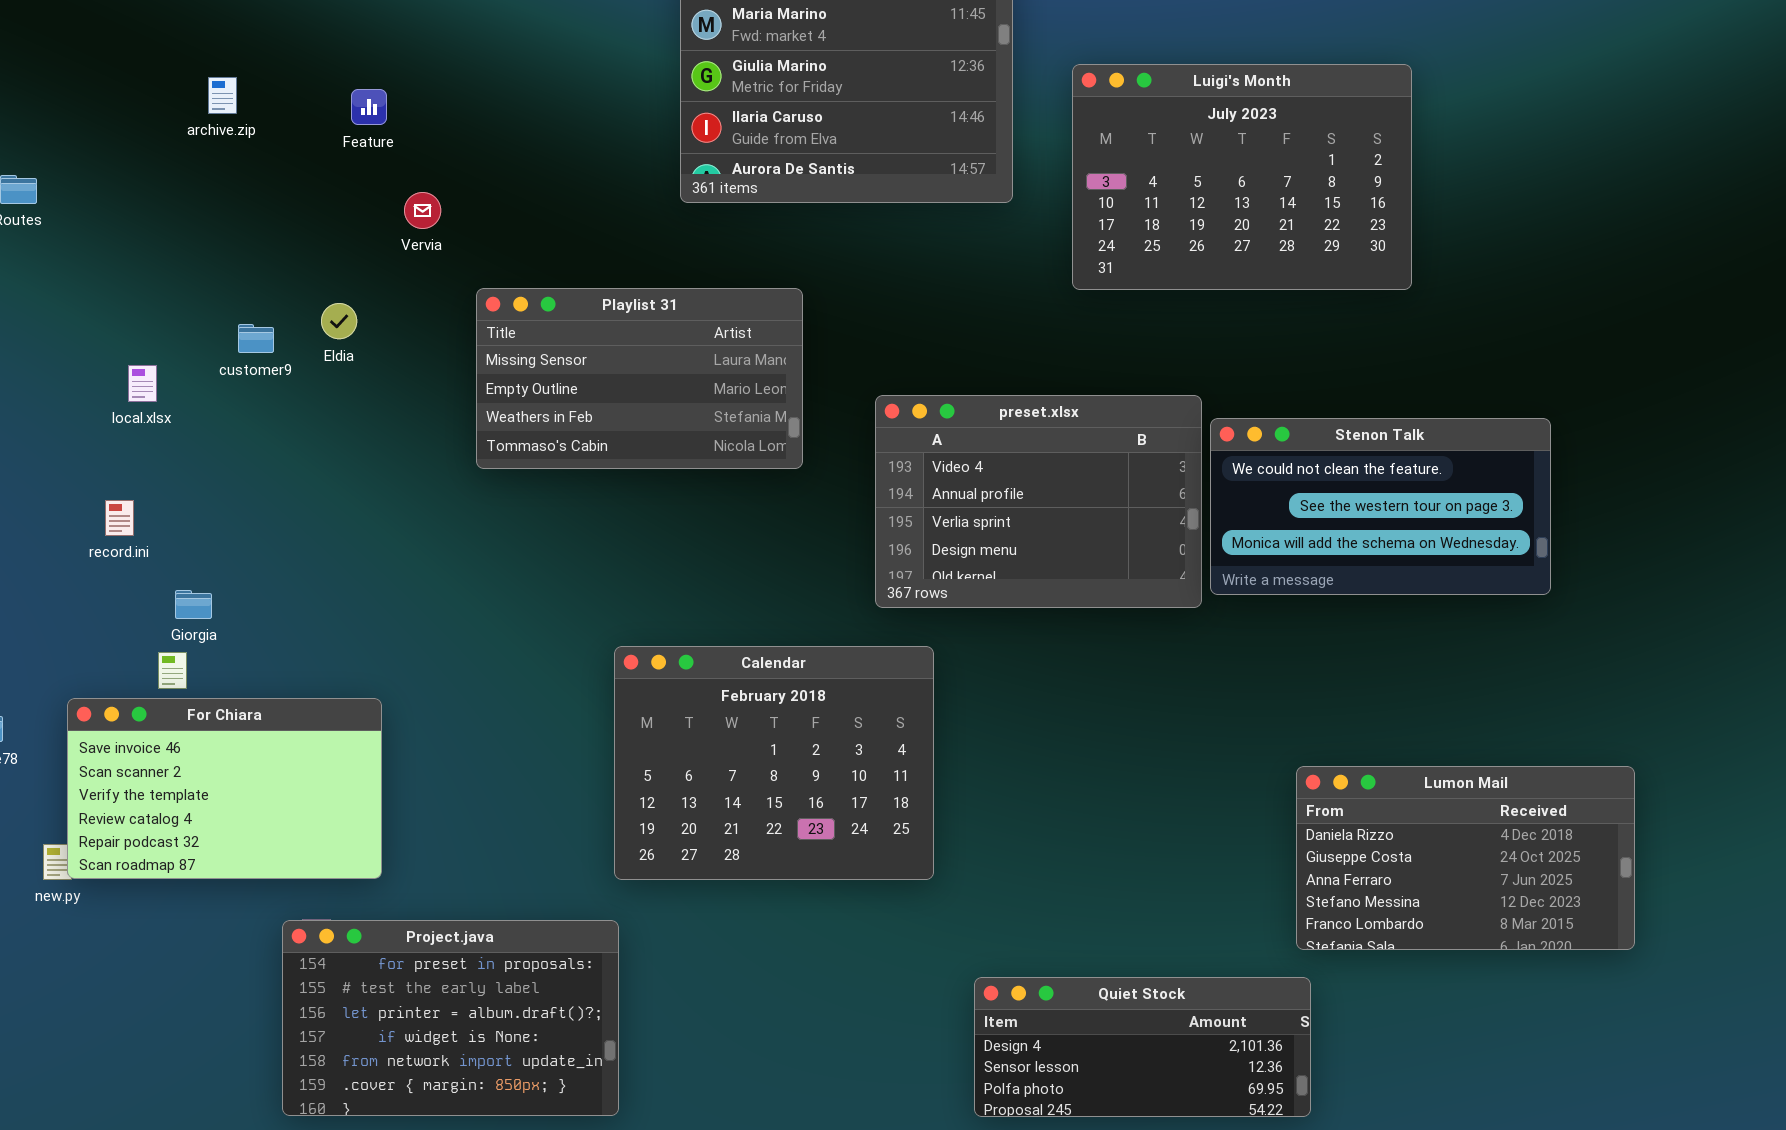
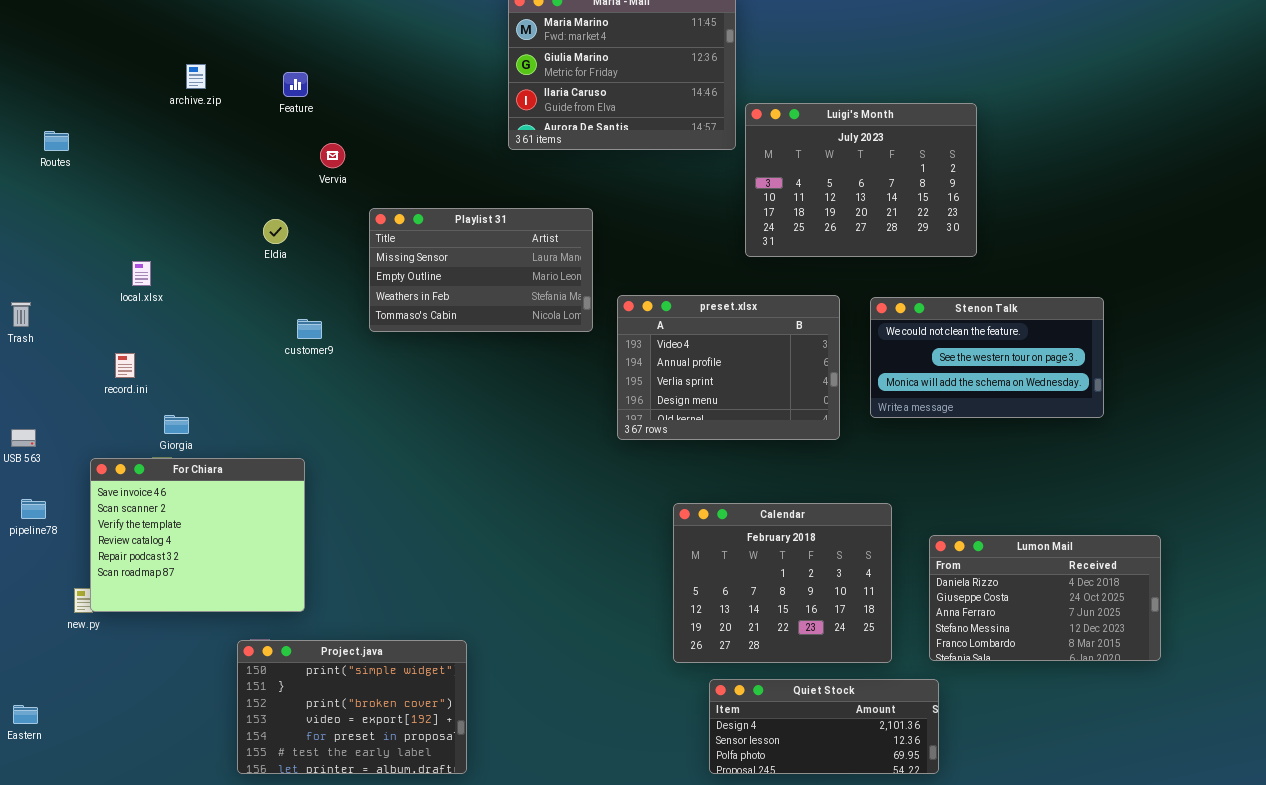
Luigi's Month: [1072,64,1412,290] -> [745,103,977,257], moved
customer9: [238,324,274,353] -> [297,319,322,339], moved
preset.xlsx: [875,395,1202,608] -> [617,295,840,440], moved
Calendar: [614,646,934,880] -> [673,503,892,663], moved
For Chiara: [67,698,382,879] -> [90,458,305,612], resized
Project.java: [282,920,619,1116] -> [237,640,467,774], scrolled up 4 rows

